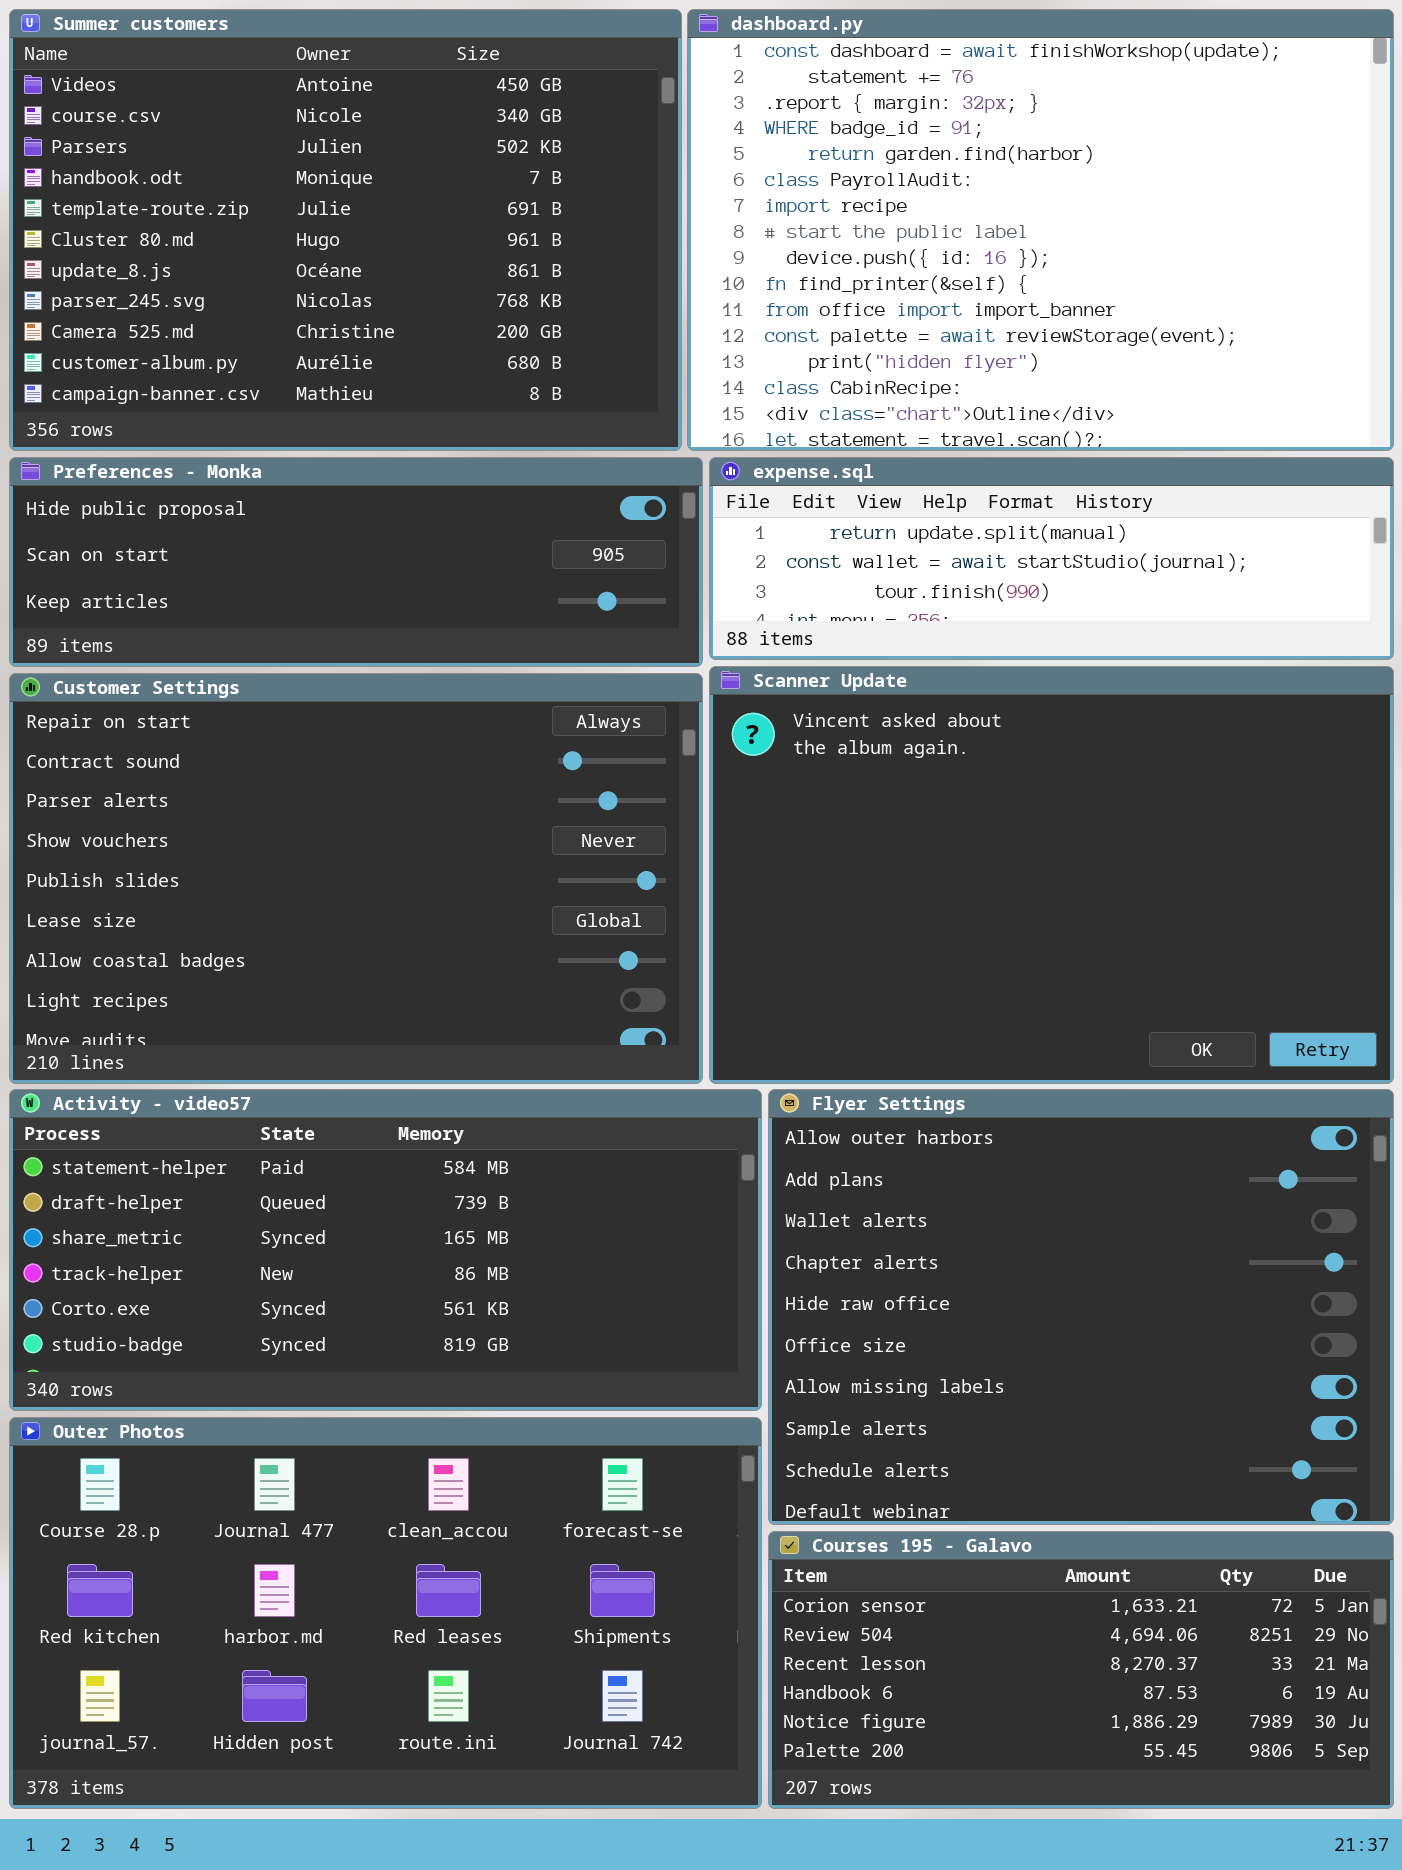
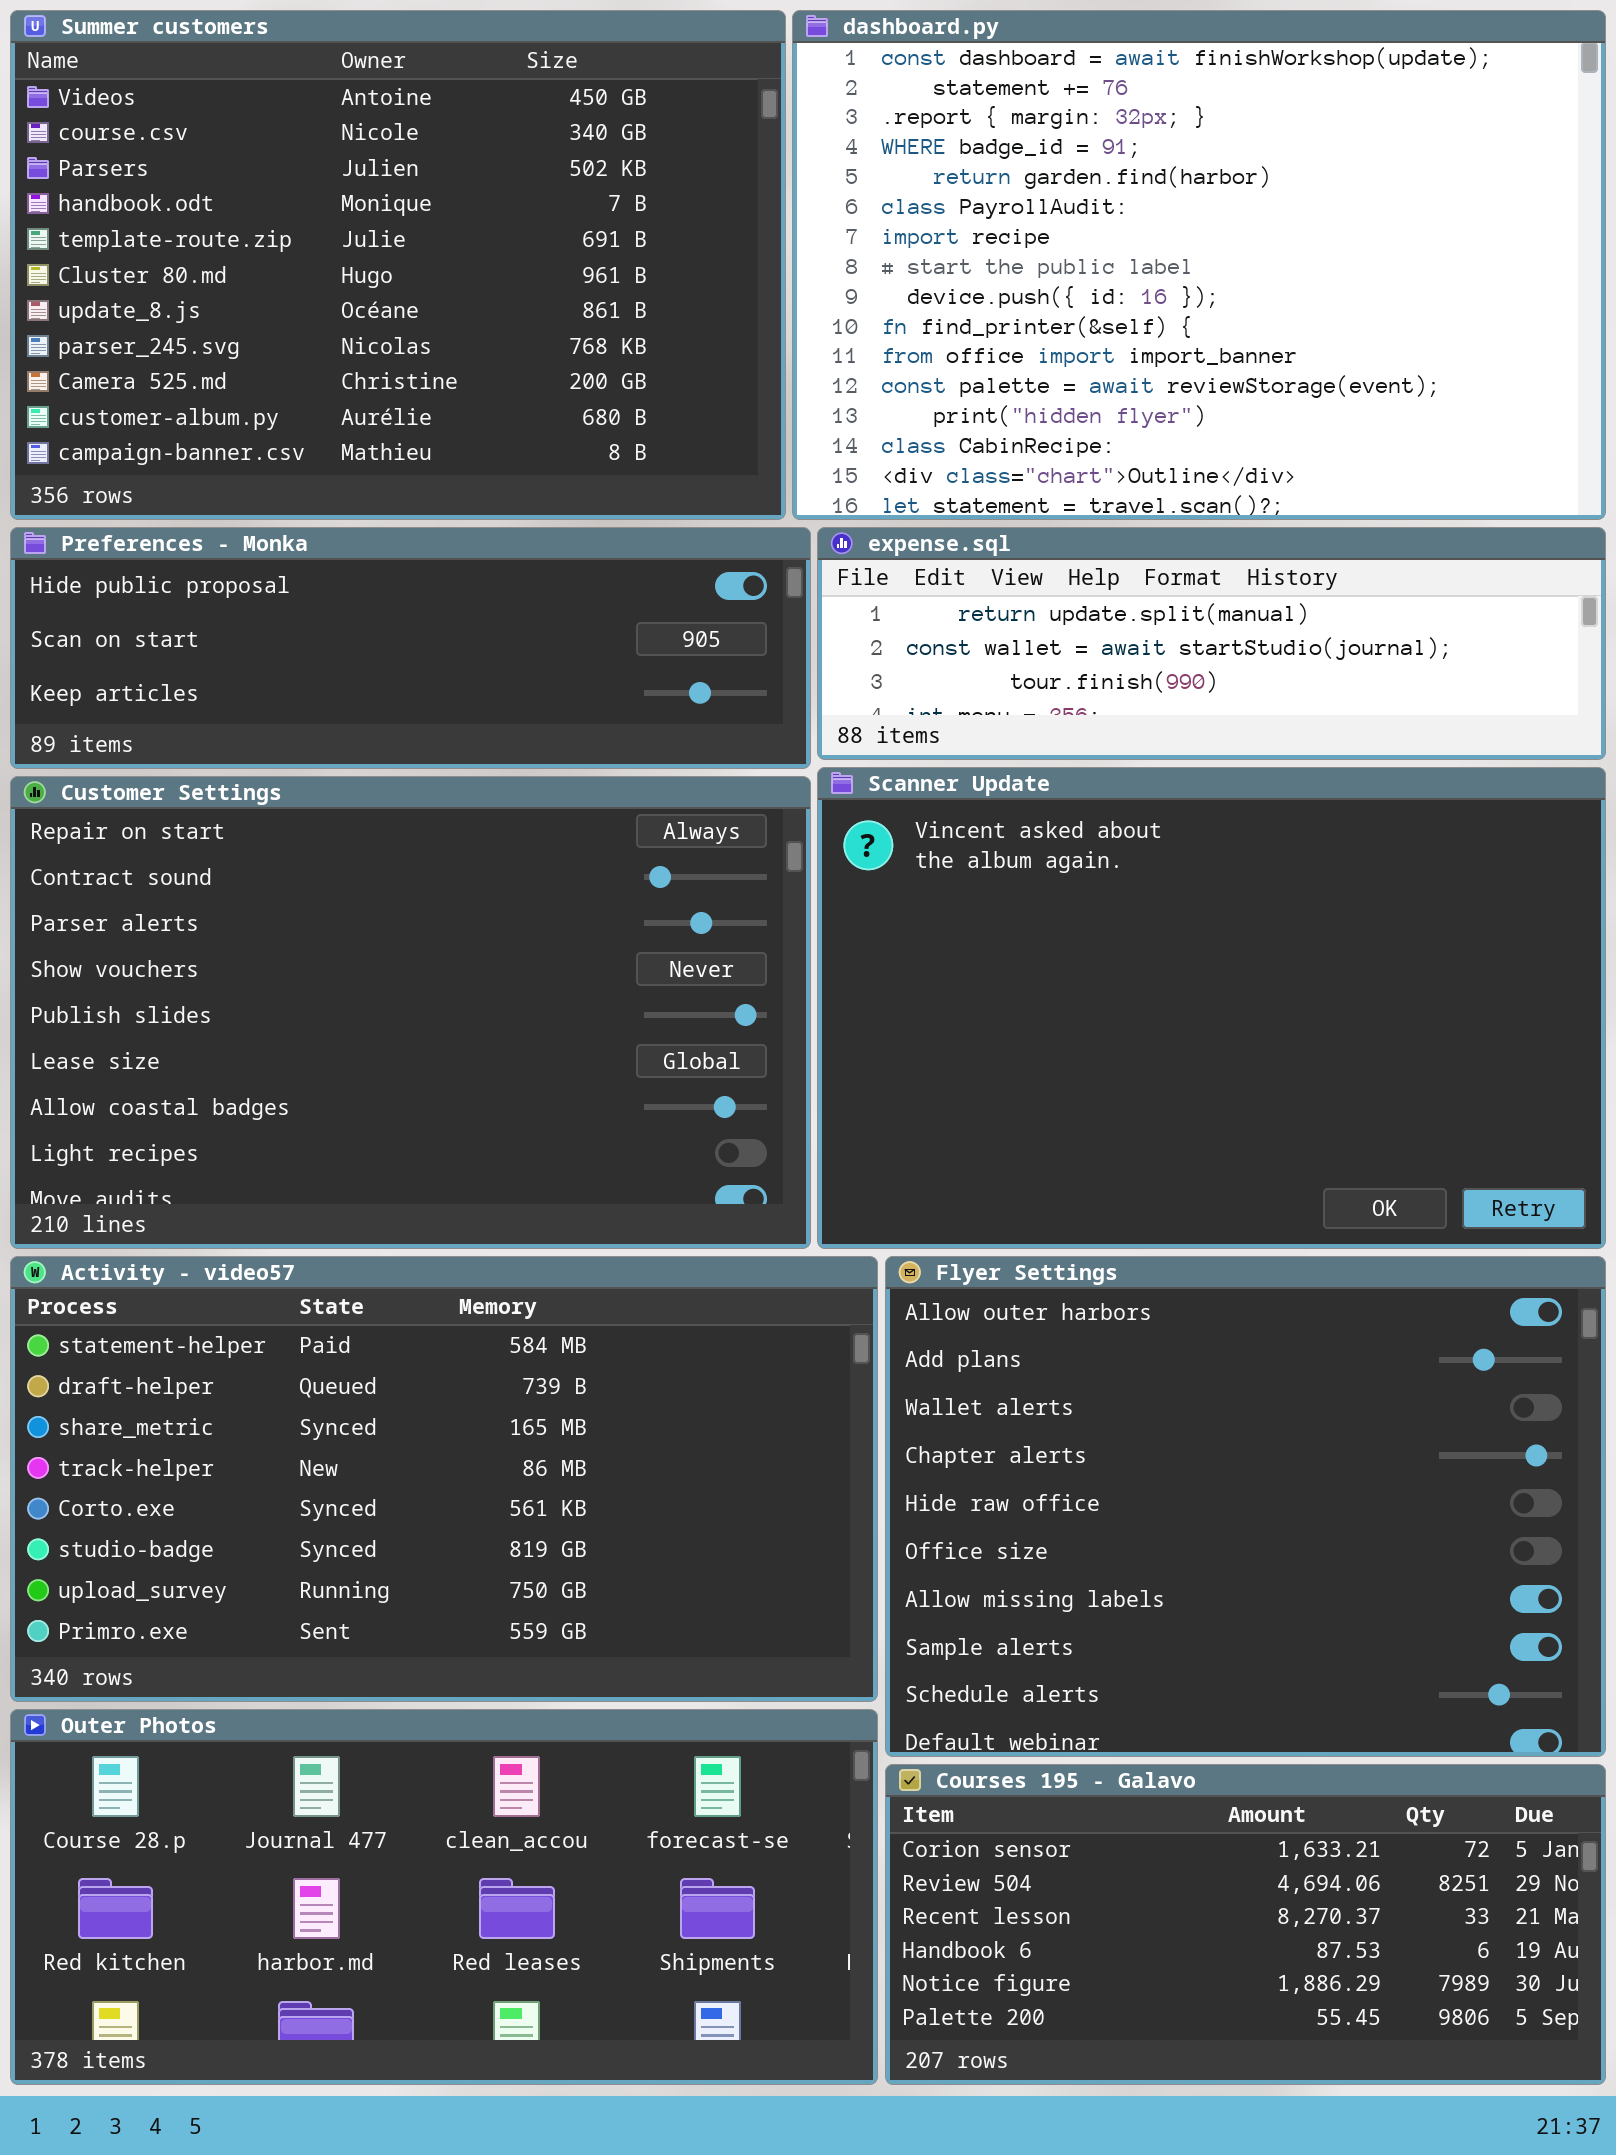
Activity - video57: [9,1089,762,1411] -> [10,1256,878,1702], resized
Outer Photos: [9,1417,762,1809] -> [10,1709,878,2085], resized

